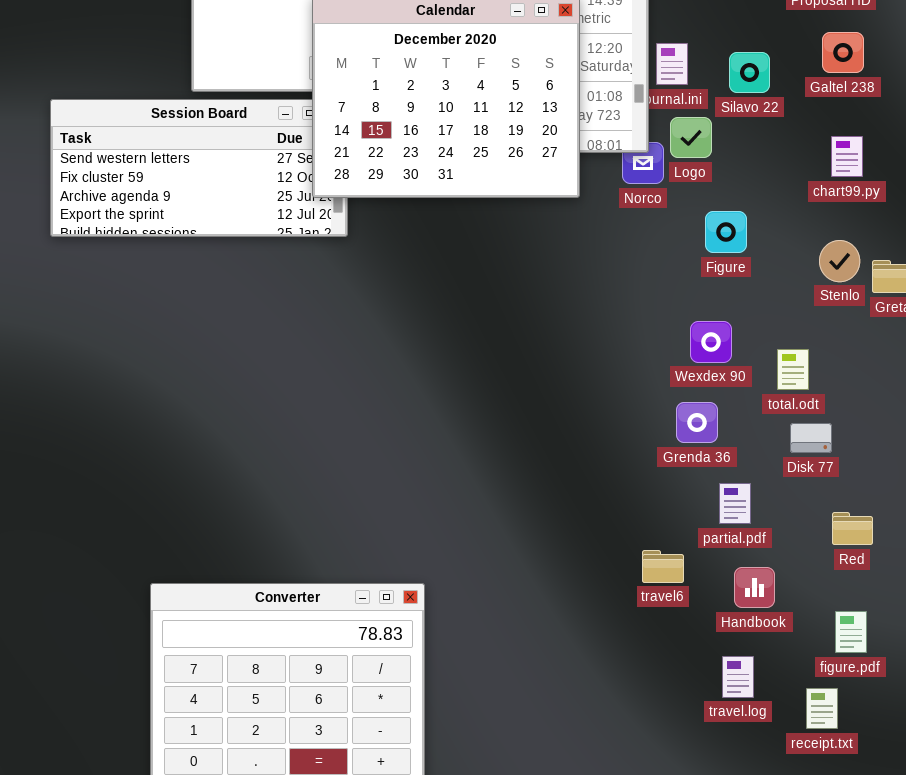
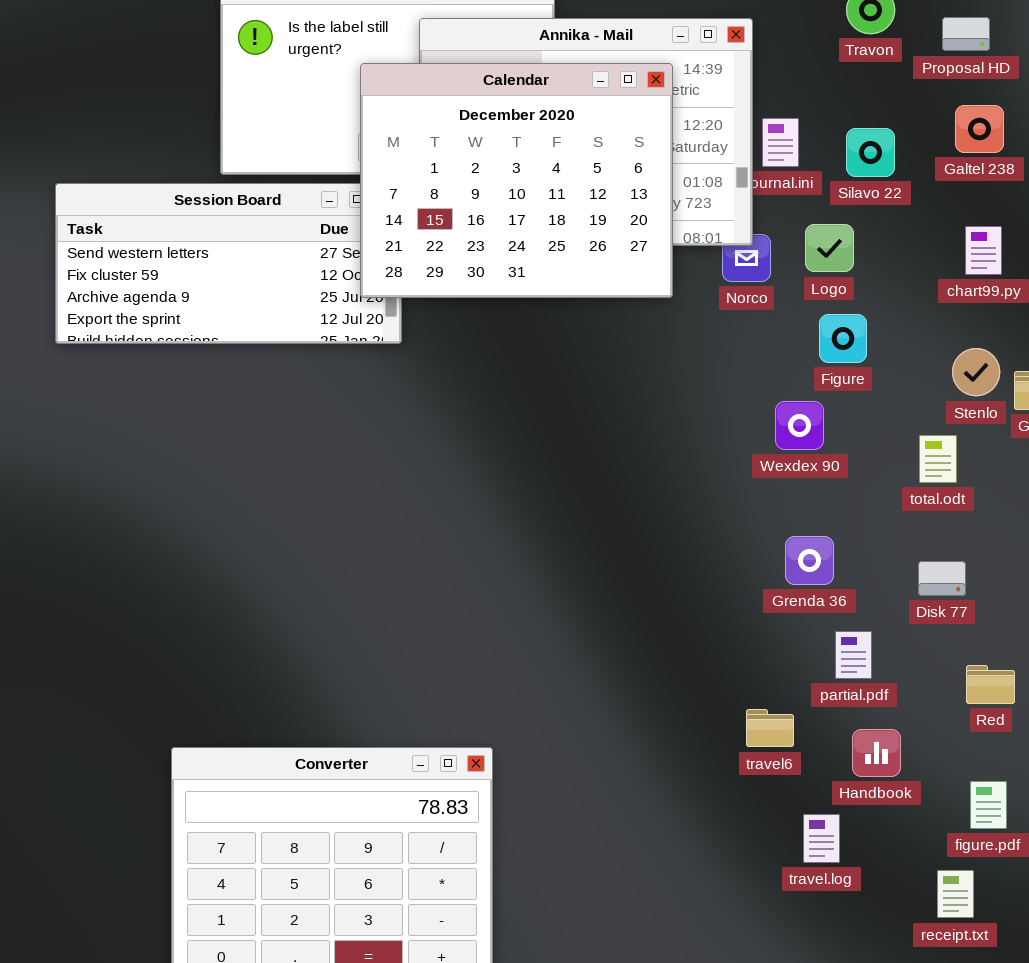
Logo: [670,117,712,158] -> [805,224,854,272], moved
Wexdex 90: [690,321,732,363] -> [775,401,824,450], moved
total.odt: [777,349,809,390] -> [919,435,957,483], moved
travel.log: [722,656,754,698] -> [803,814,840,863], moved

